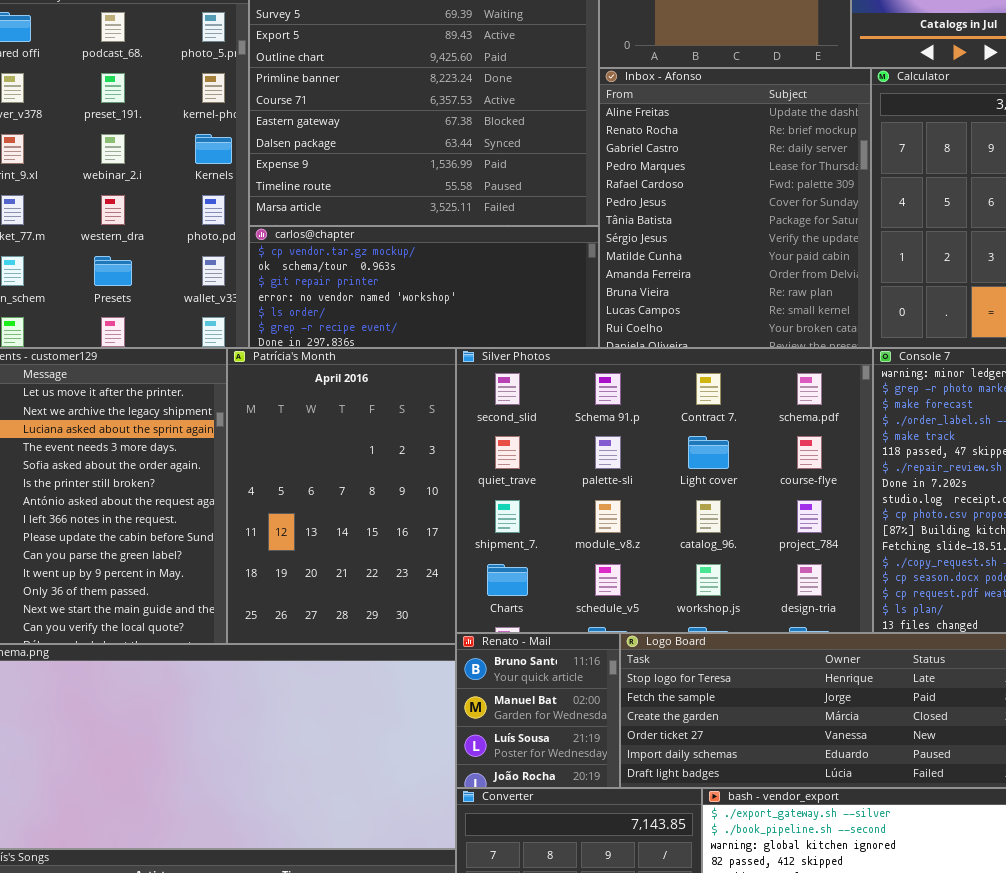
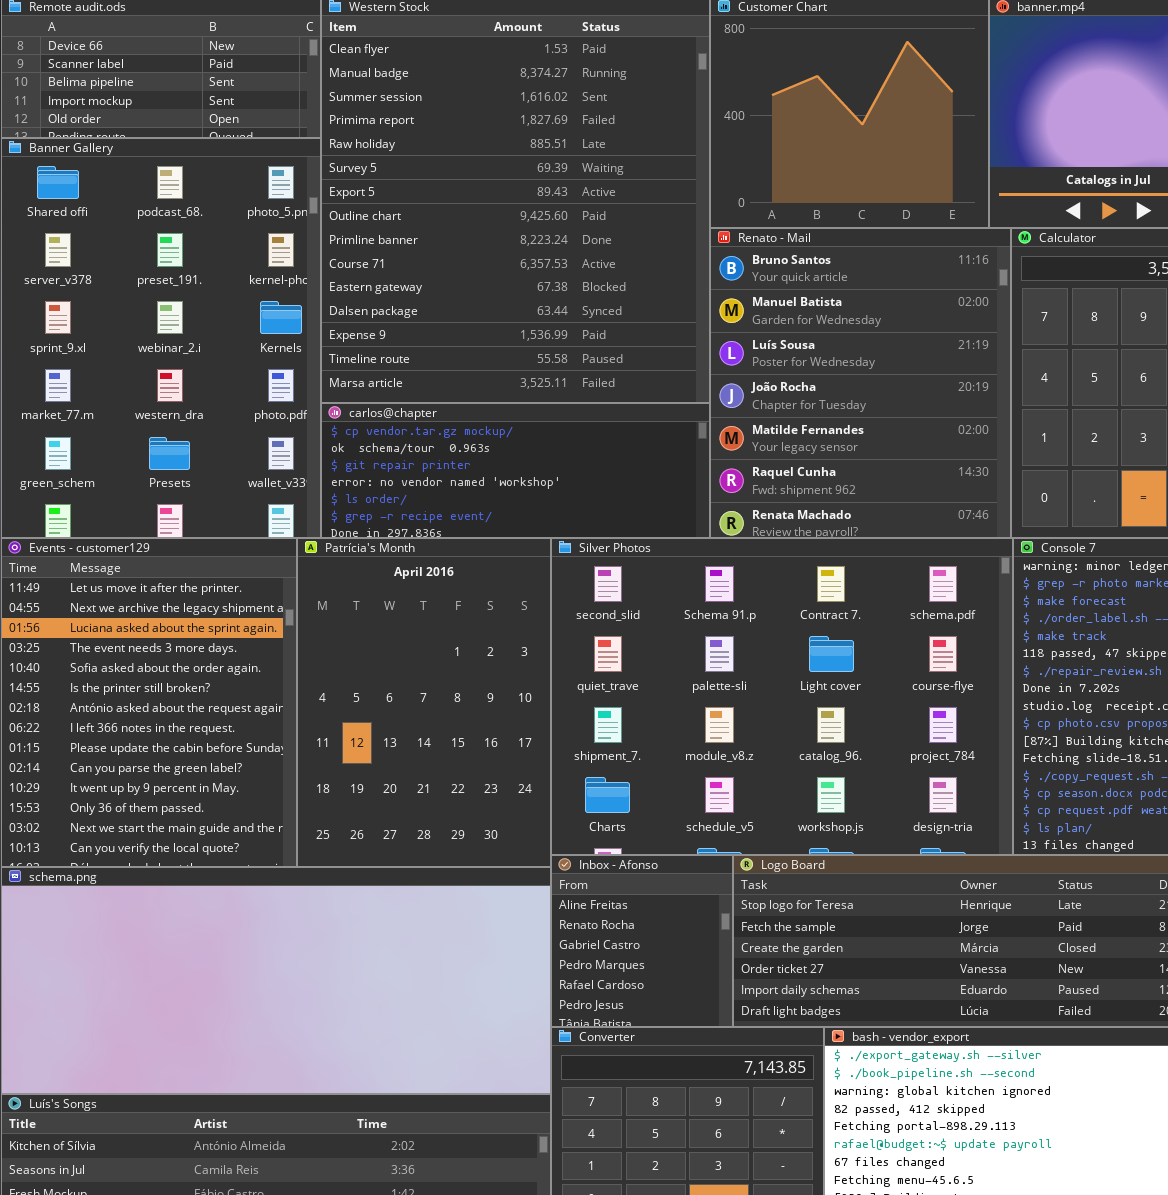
Inbox - Afonso: [599,68,871,348] -> [551,855,733,1027], moved, resized
Renato - Mail: [456,633,620,788] -> [710,228,1011,538], moved, resized

